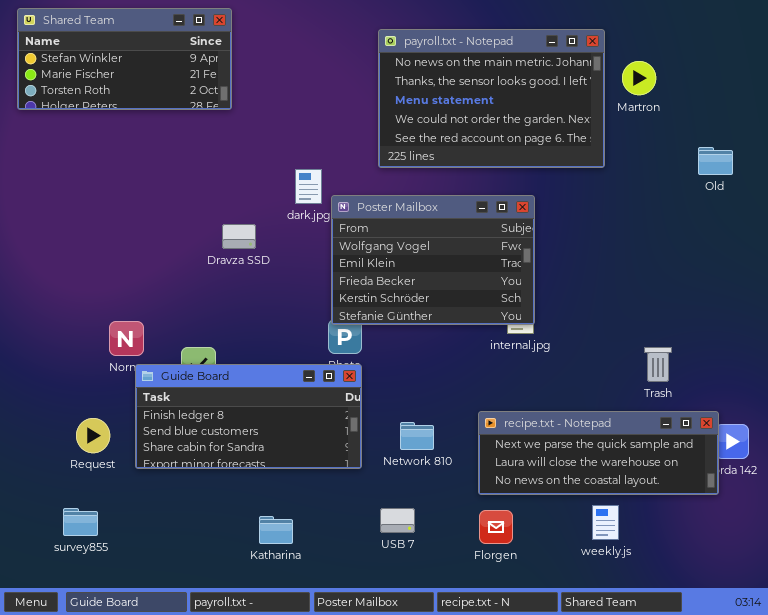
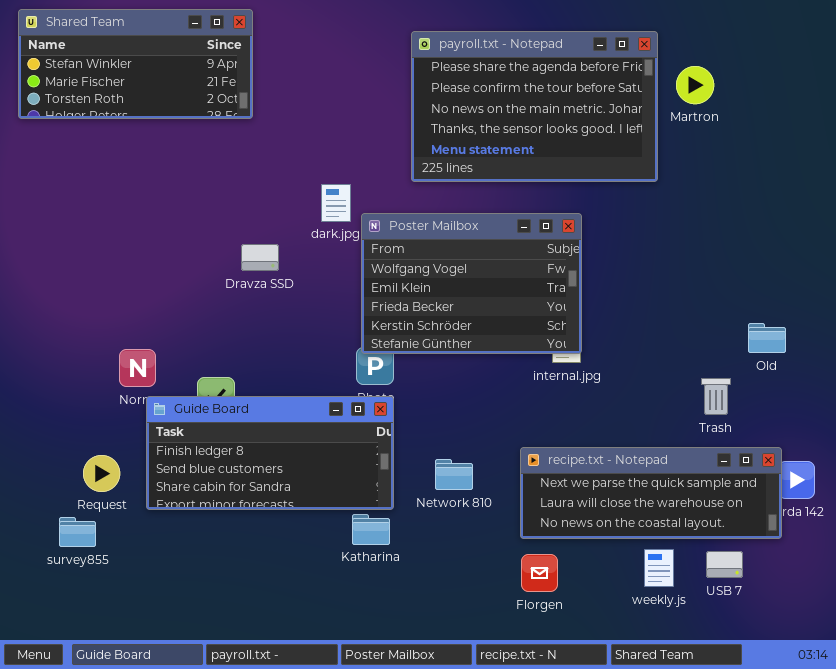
payroll.txt - Notepad: [378,29,605,168] -> [411,31,658,182], scrolled up 2 rows
Old: [698,147,733,175] -> [748,323,786,353], moved
survey855: [63,508,98,536] -> [59,517,96,547], moved
USB 7: [380,508,415,533] -> [706,551,743,578], moved
Katharina: [259,516,293,544] -> [352,514,390,545], moved

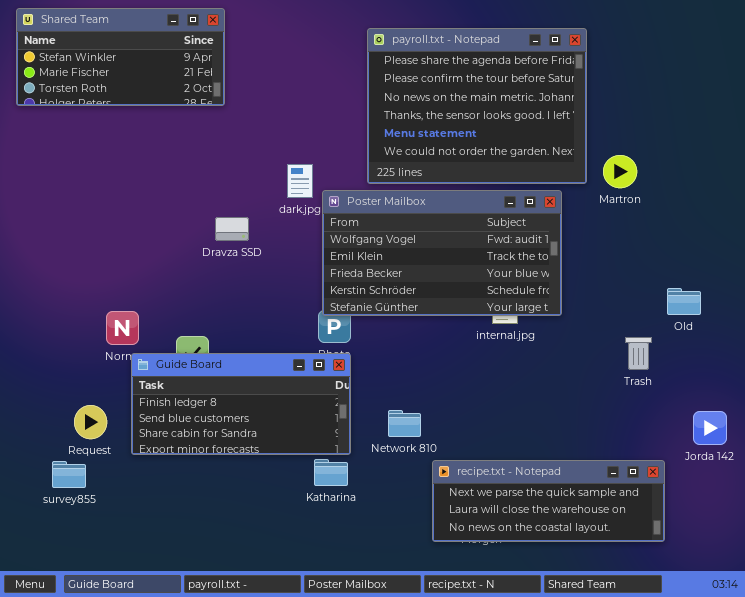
payroll.txt - Notepad: [411,31,658,182] -> [367,28,587,184], resized
Martron: [676,66,714,104] -> [603,155,637,188], moved
Poster Mailbox: [361,213,582,354] -> [322,190,562,316], resized
recipe.txt - Notepad: [520,447,782,539] -> [432,460,665,542], moved

